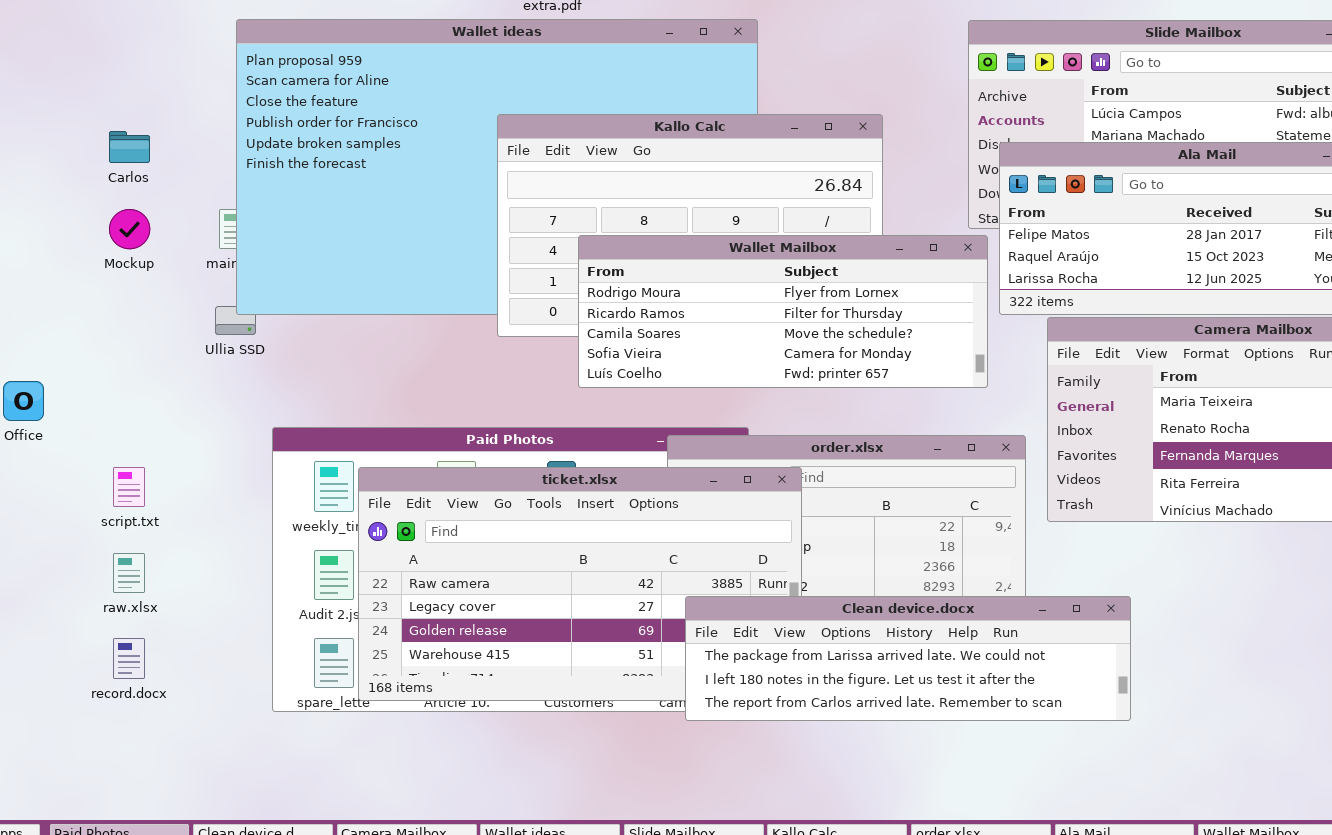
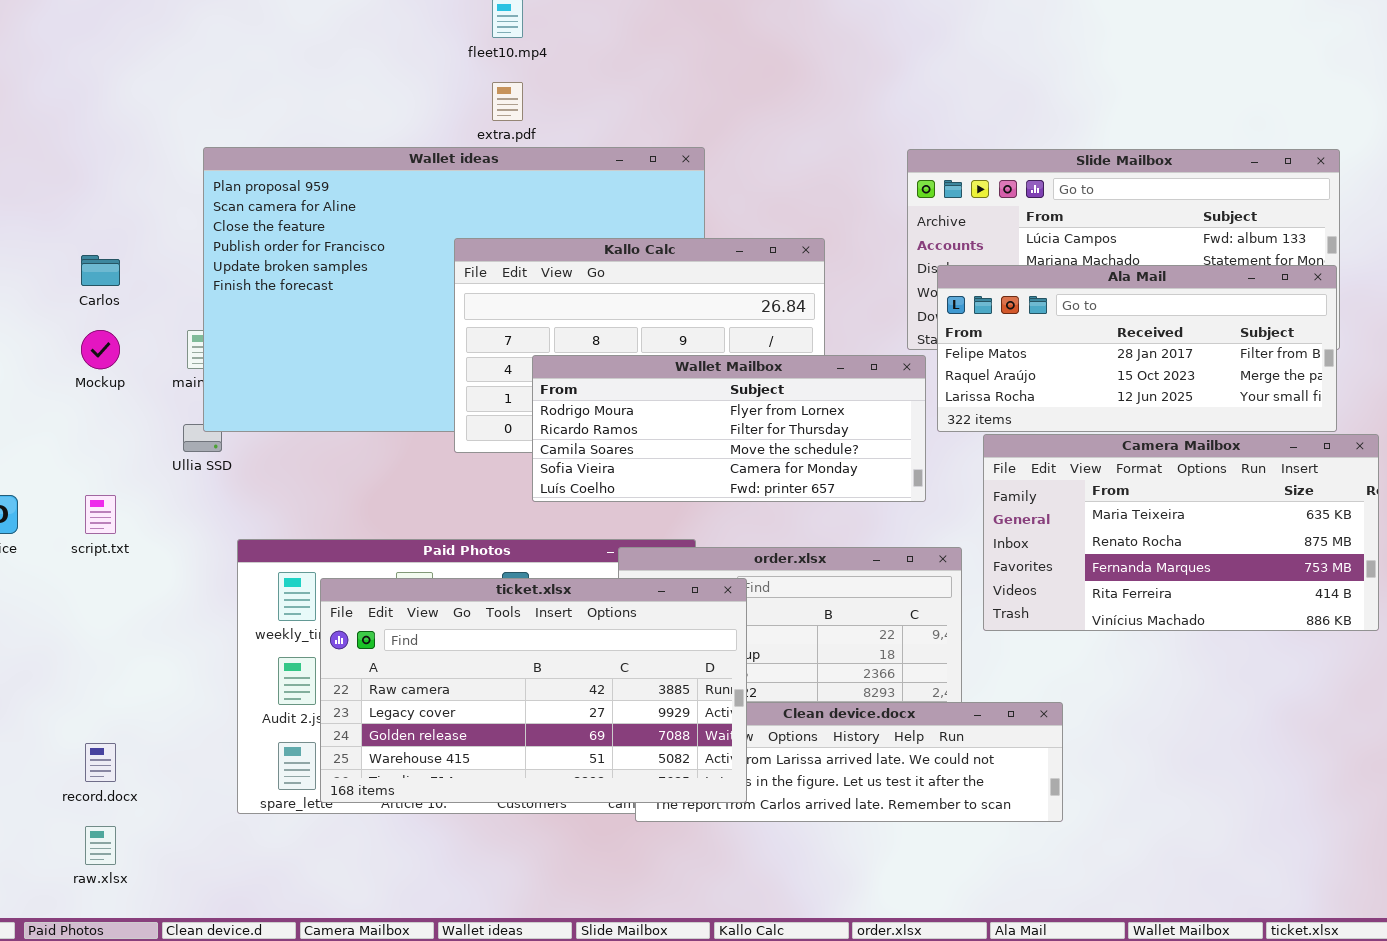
script.txt: [113,467,145,507] -> [85,495,116,534], moved
ticket.xlsx: [358,467,802,701] -> [320,578,747,803], raised
raw.xlsx: [113,553,145,593] -> [85,826,116,865], moved

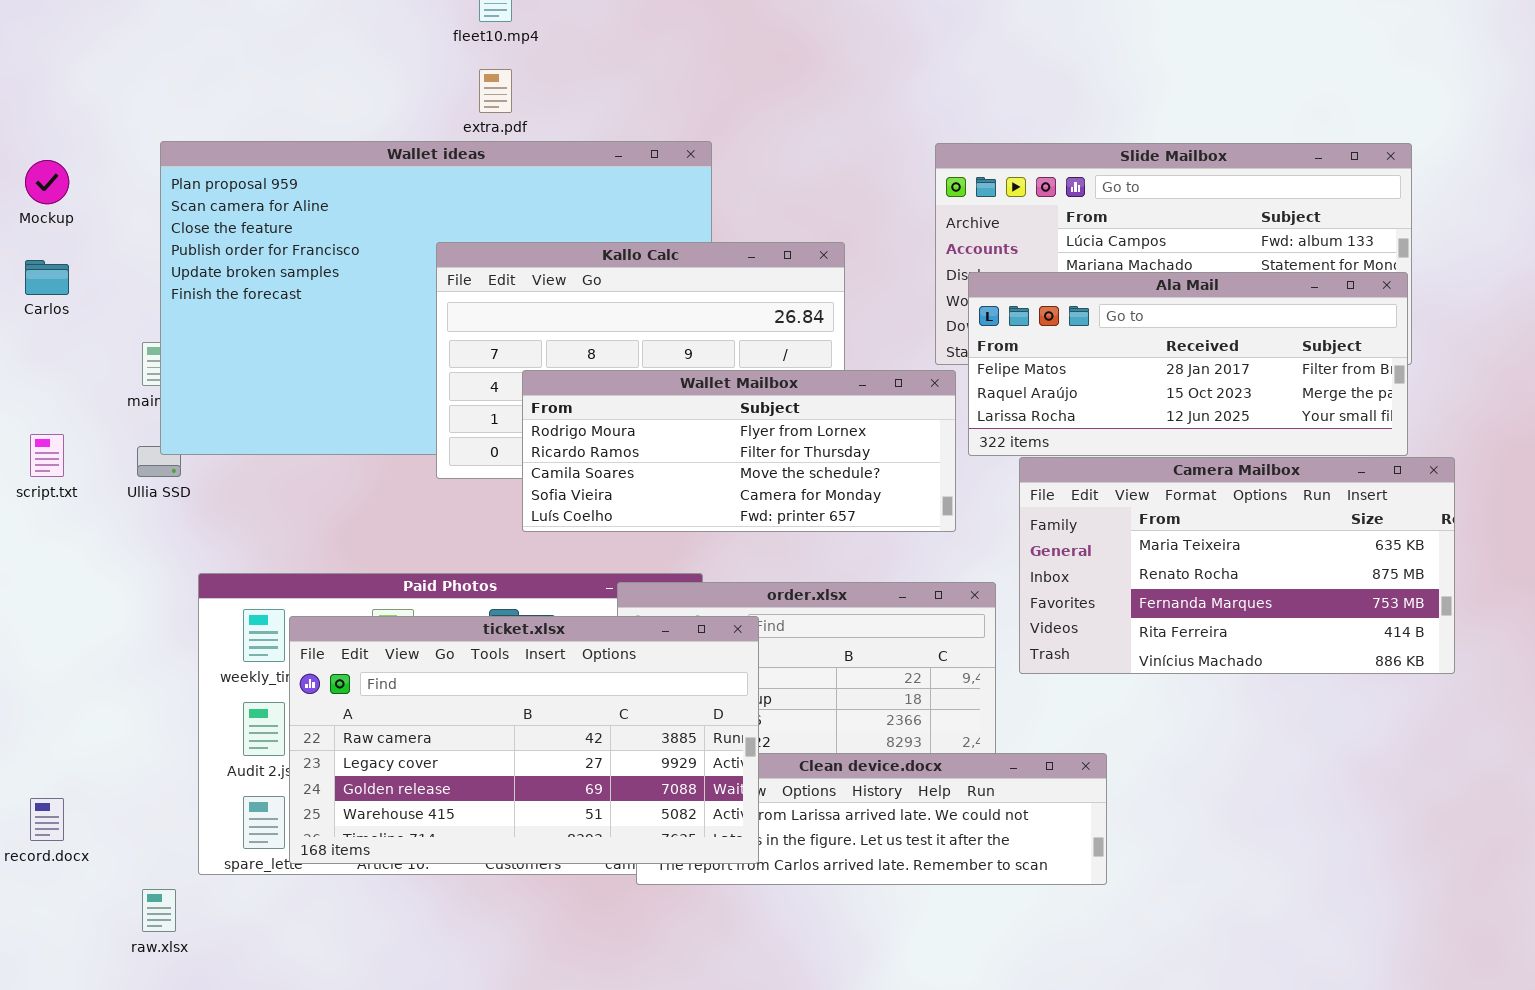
Mockup: [81,330,120,369] -> [25,160,69,204], moved
script.txt: [85,495,116,534] -> [30,434,64,477], moved
raw.xlsx: [85,826,116,865] -> [142,889,176,932], moved

